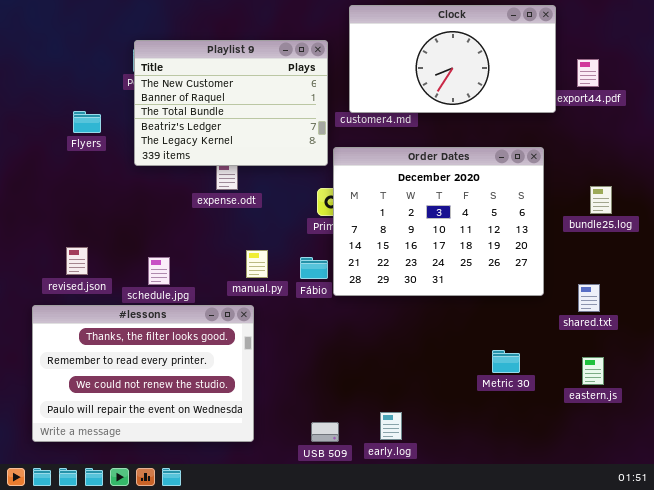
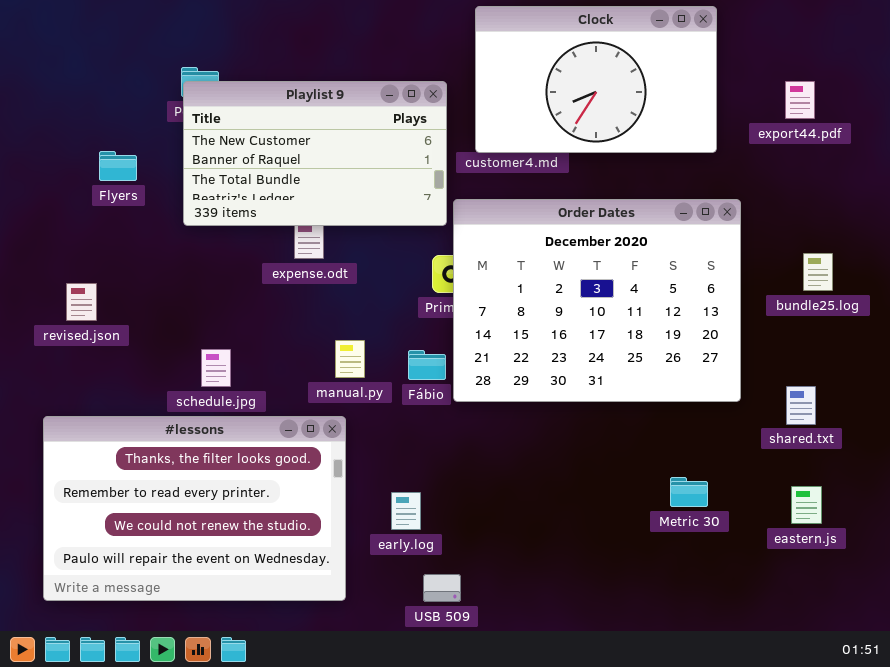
Clock: [349,5,556,113] -> [475,6,717,153], resized
Playlist 9: [134,40,328,166] -> [183,81,447,226], resized
revised.json: [66,247,88,275] -> [66,283,97,321], moved
early.log: [380,412,402,440] -> [391,492,421,530], moved

